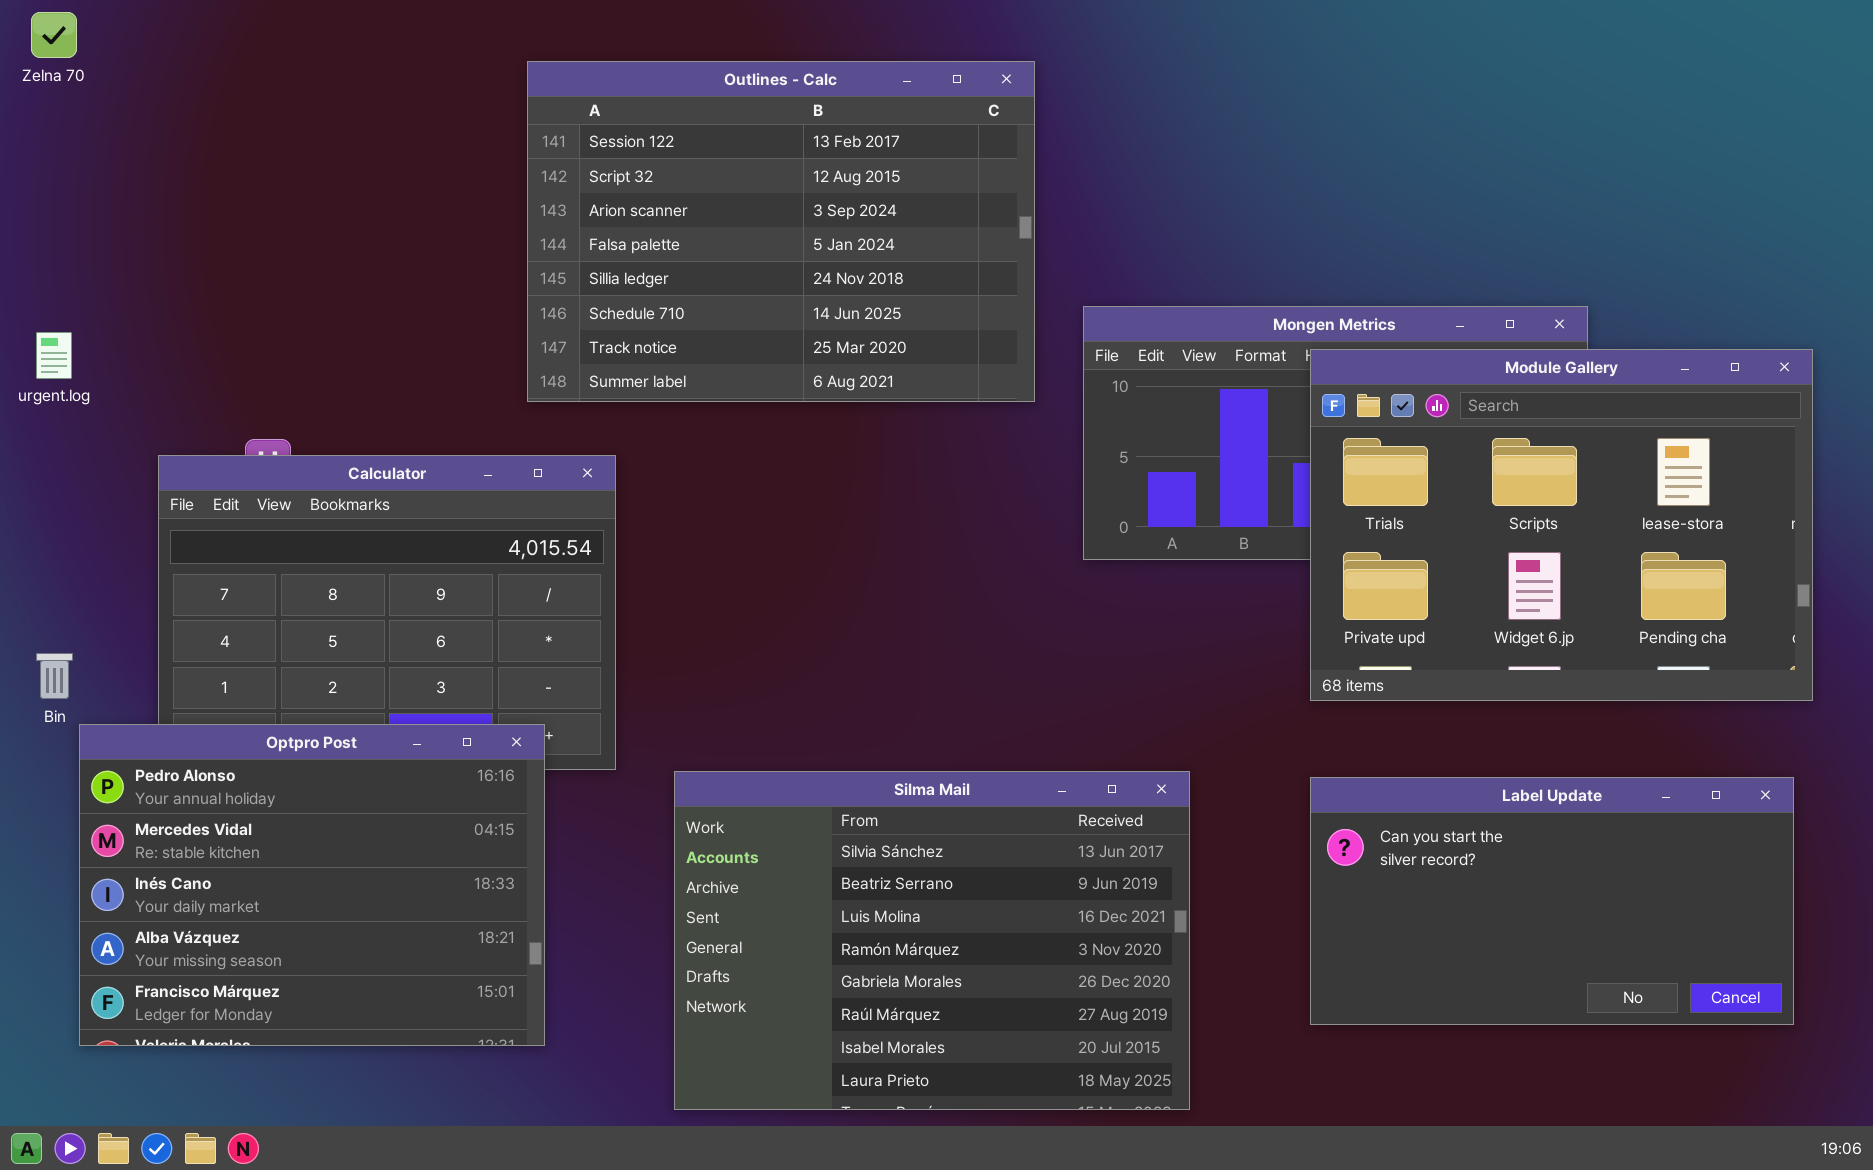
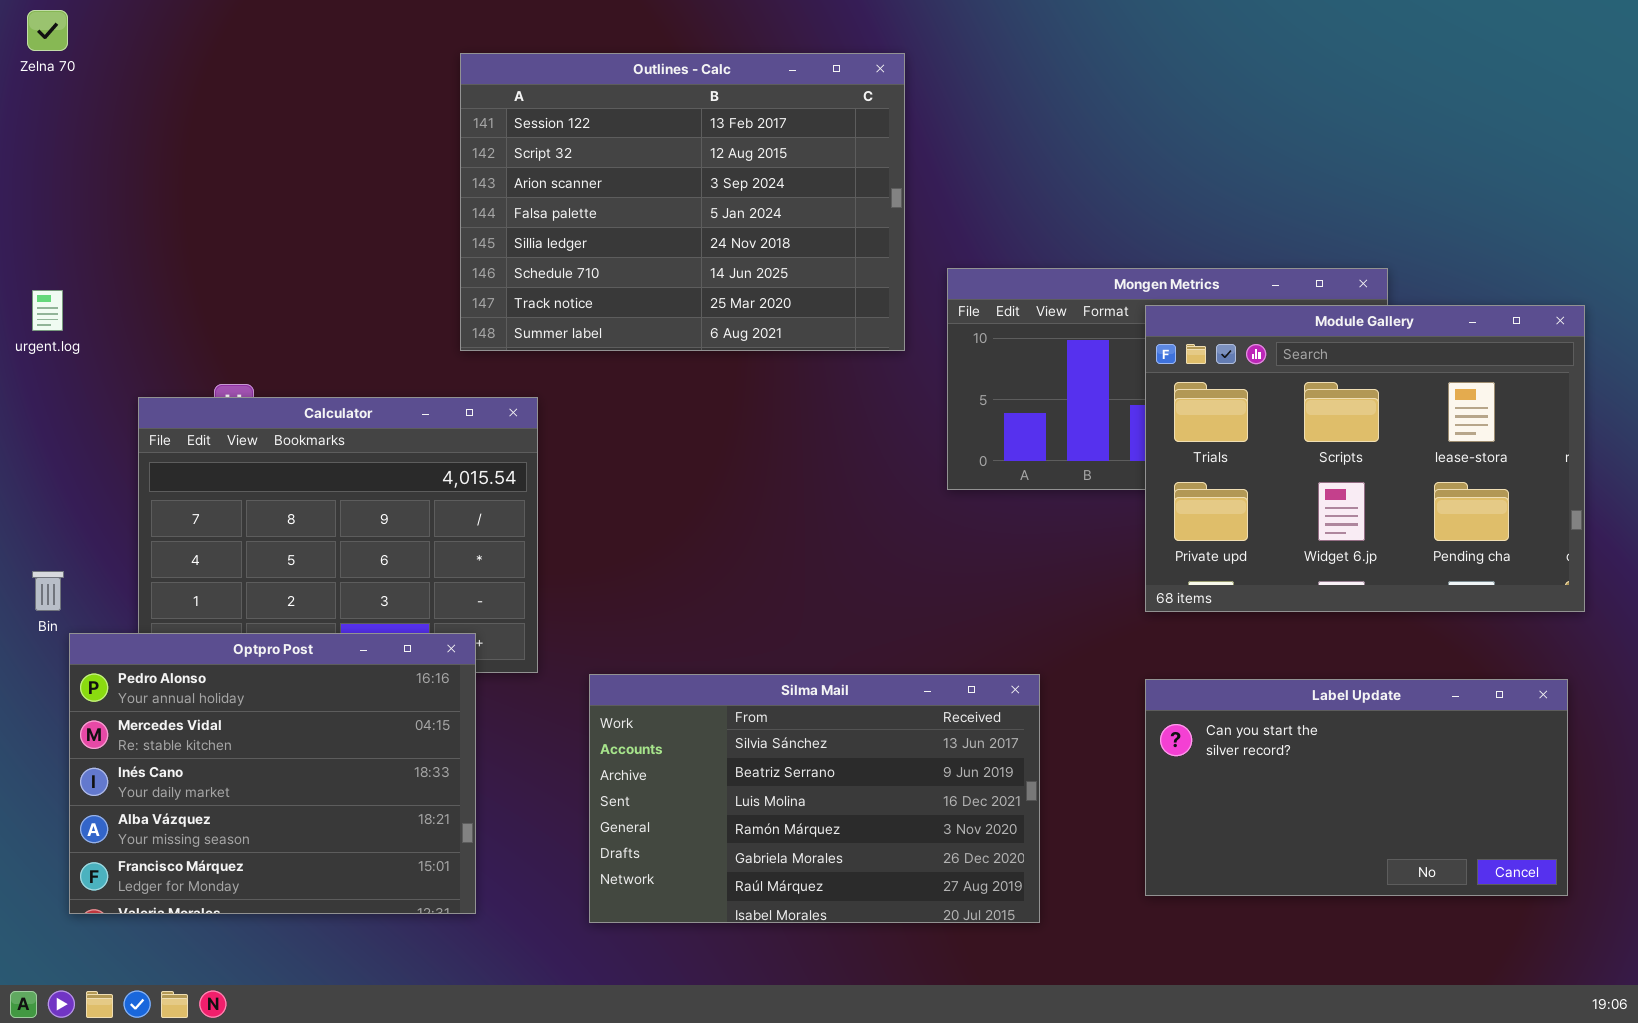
Silma Mail: [674,771,1190,1110] -> [589,674,1040,923], resized

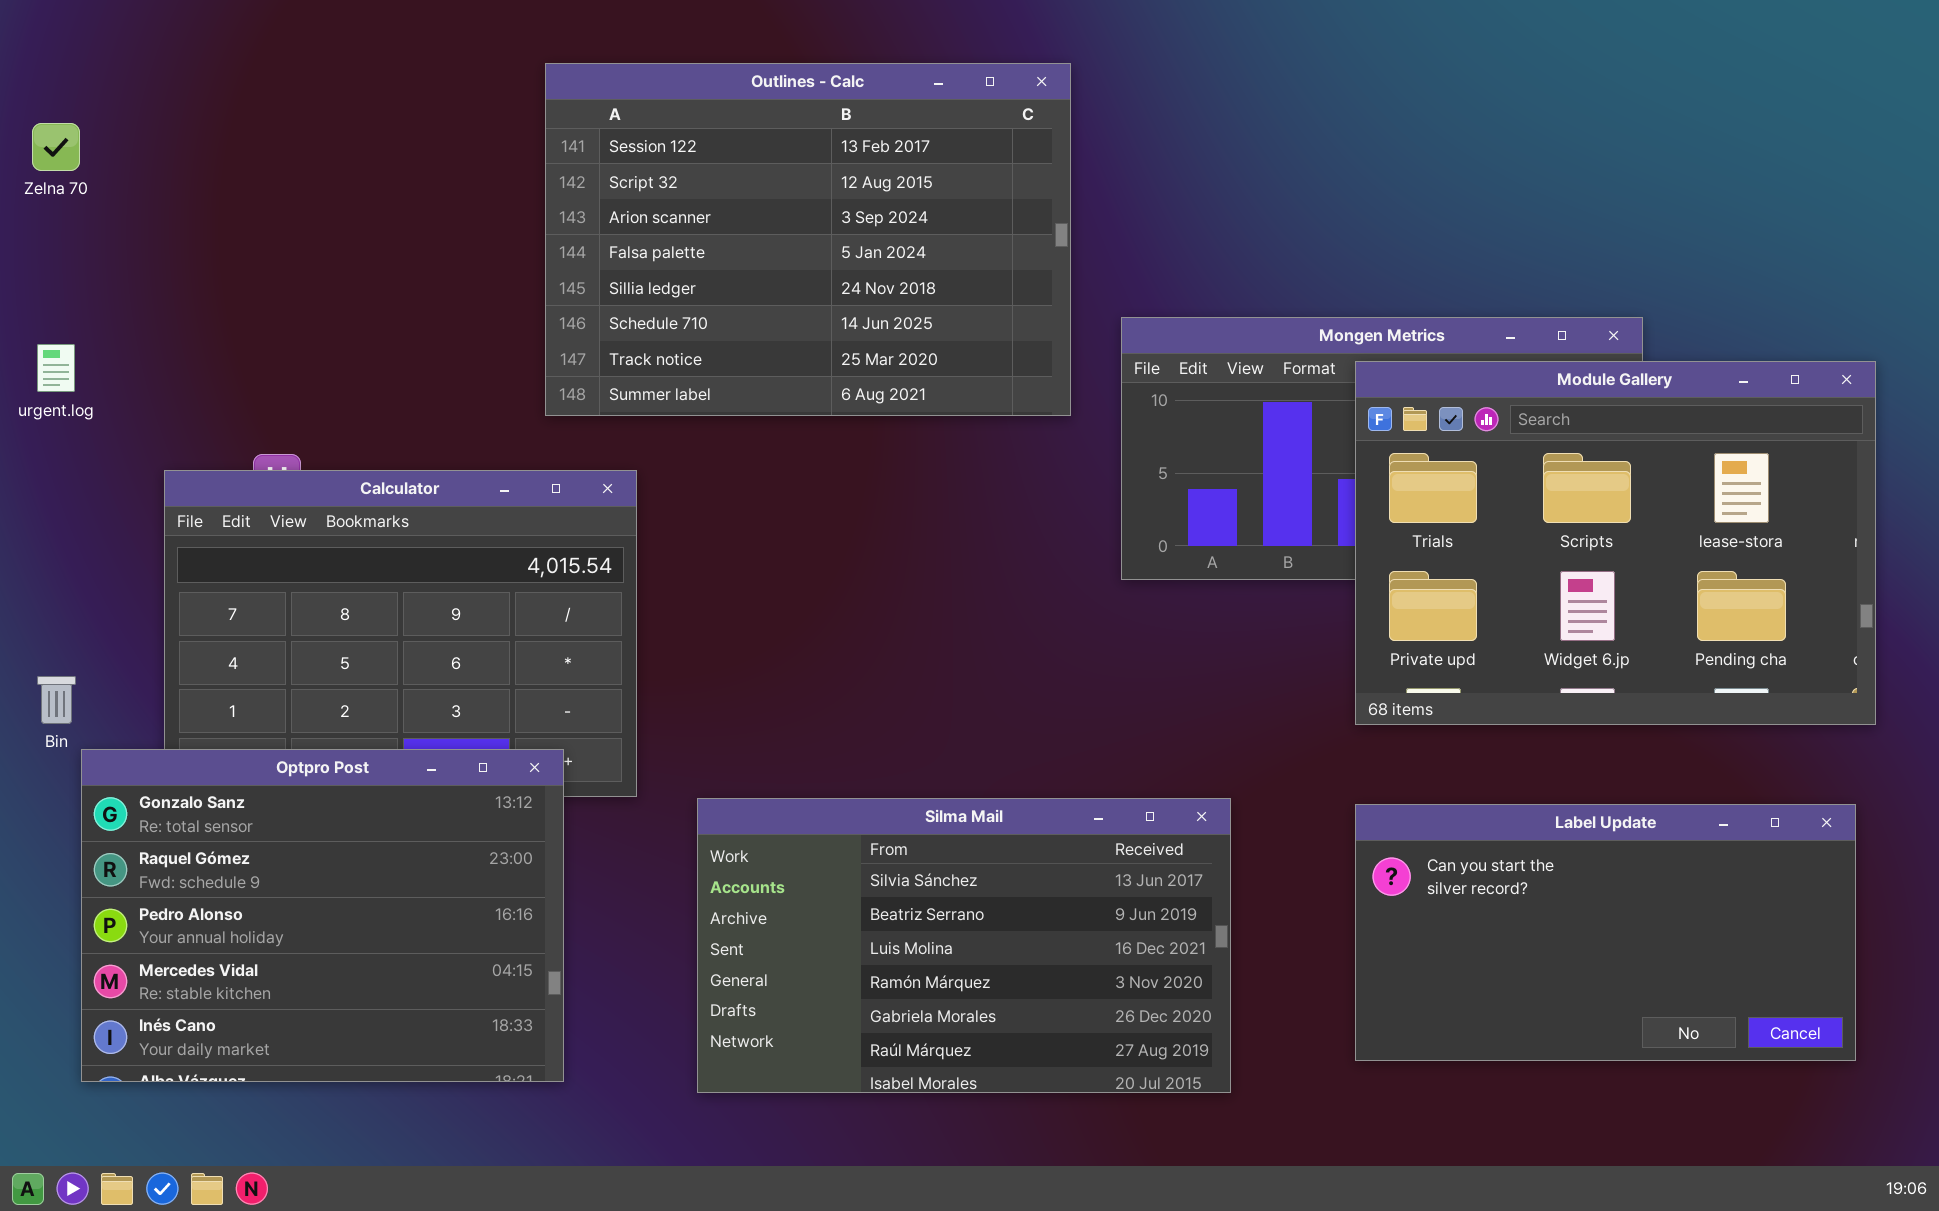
Zelna 70: [27,10,68,51] -> [32,123,80,171], moved
Optpro Post: [69,633,476,914] -> [81,749,564,1082], scrolled up 2 rows

